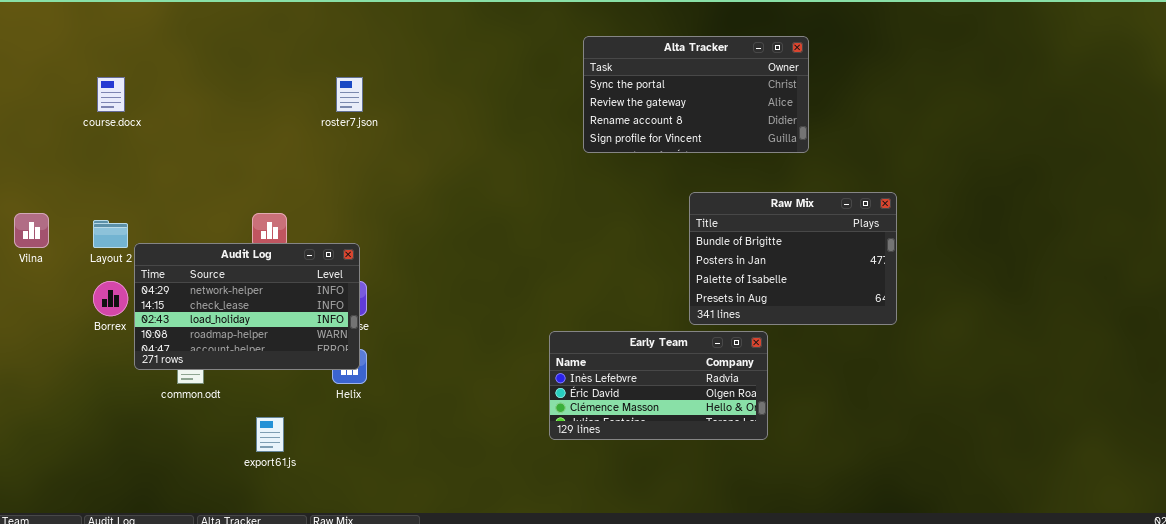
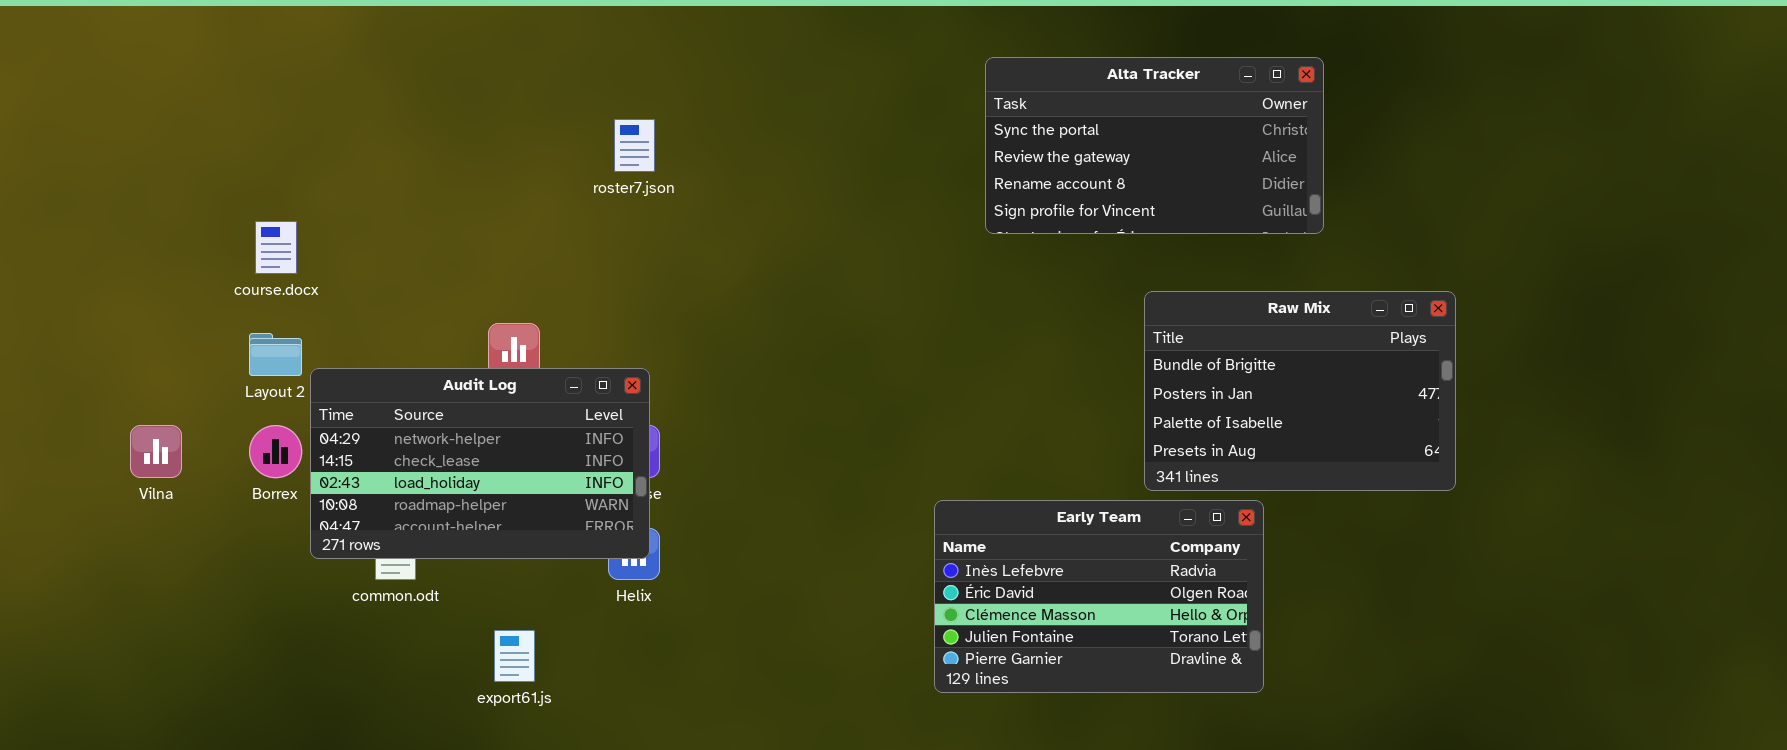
course.docx: [97,77,125,112] -> [255,221,297,274], moved
Vilna: [14,213,49,248] -> [130,425,182,478], moved
Early Team: [549,331,768,440] -> [934,500,1264,693], resized

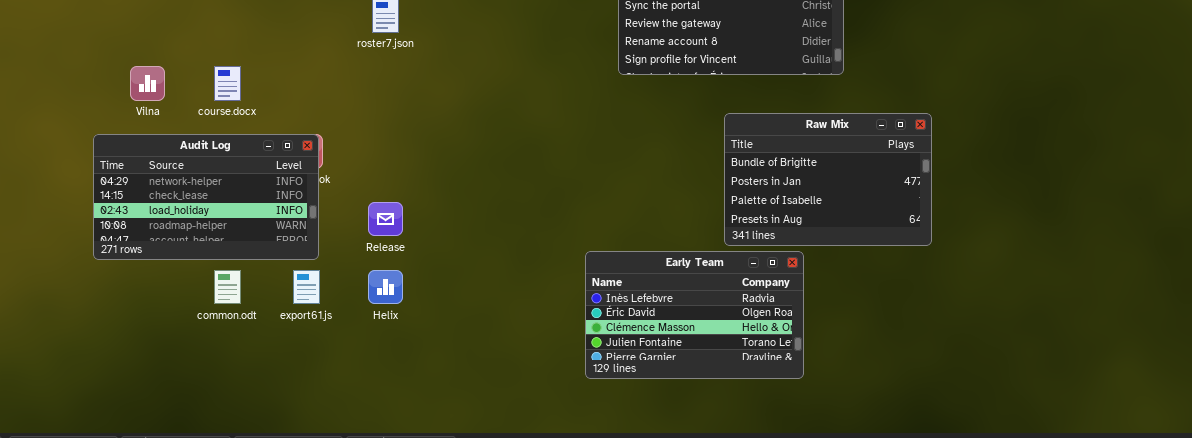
course.docx: [255,221,297,274] -> [214,66,241,101], moved
Audit Log: [310,368,650,559] -> [93,134,319,260], moved
Vilna: [130,425,182,478] -> [130,66,165,101], moved
export61.js: [494,630,535,682] -> [293,270,320,304], moved

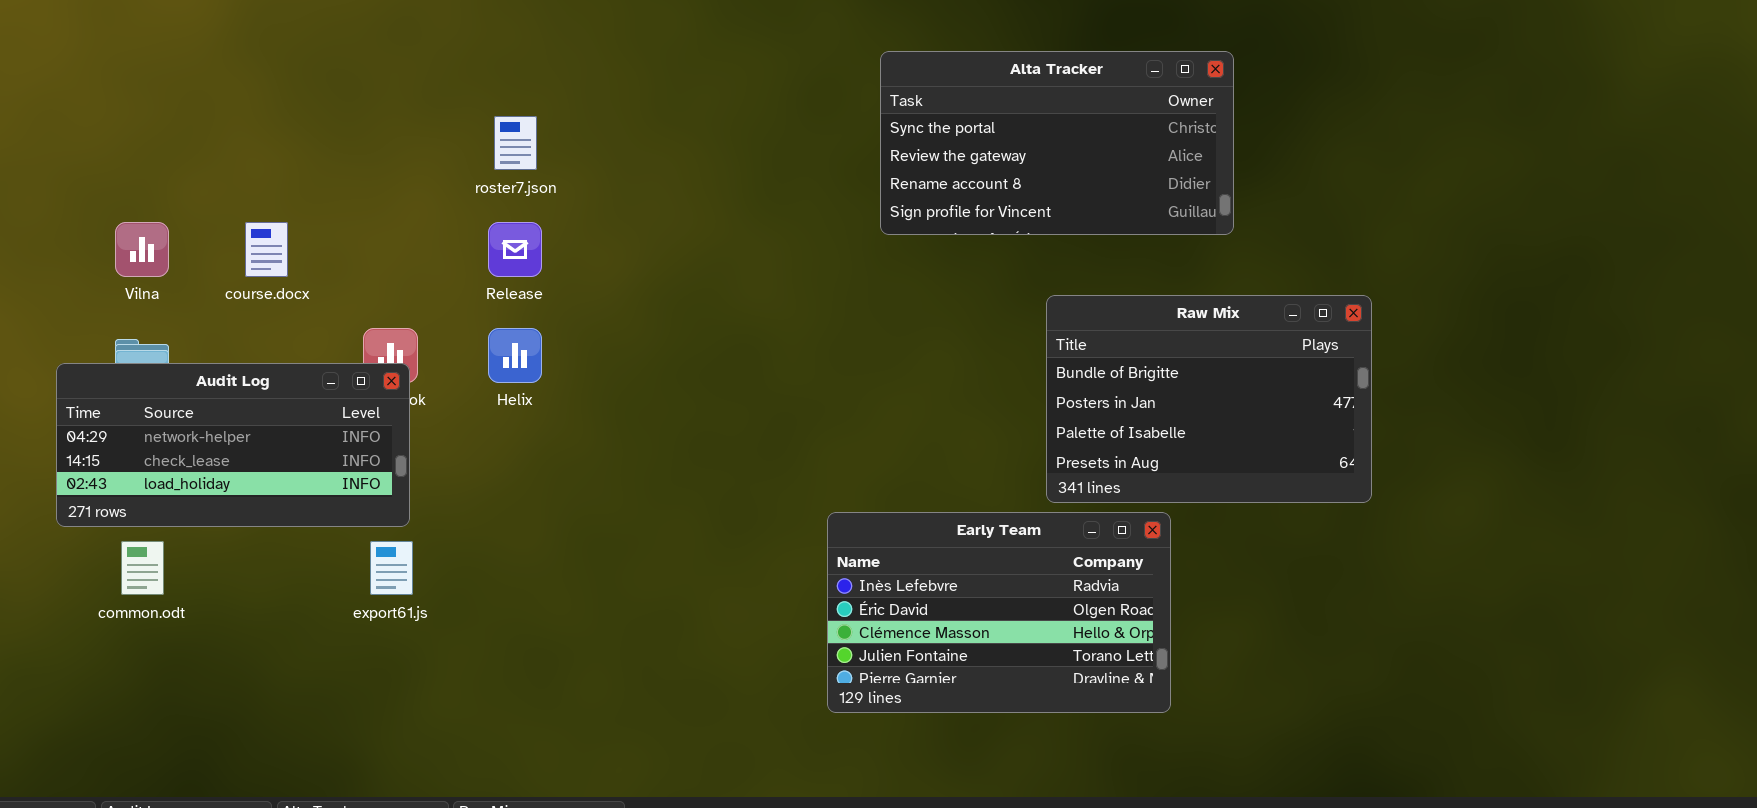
Audit Log: [93,134,319,260] -> [56,363,410,527], resized
Release: [368,202,403,236] -> [488,222,542,277], moved
common.odt: [214,270,241,304] -> [121,541,164,595], moved
Helix: [368,270,403,304] -> [488,328,542,383], moved

